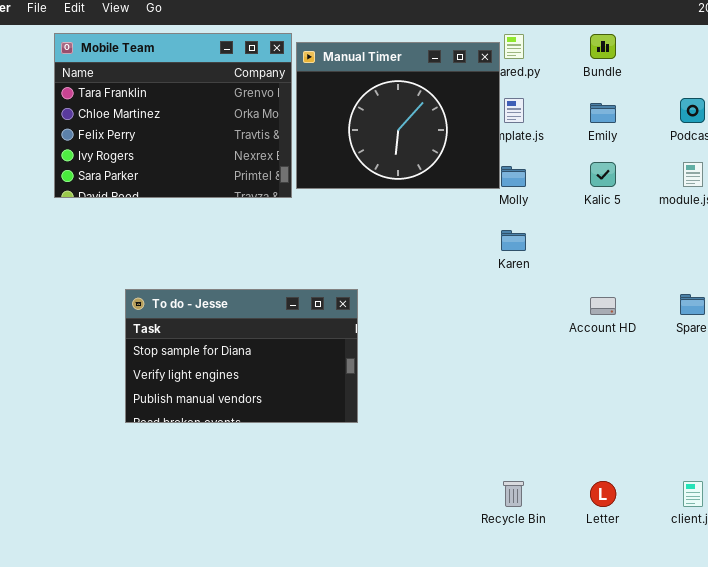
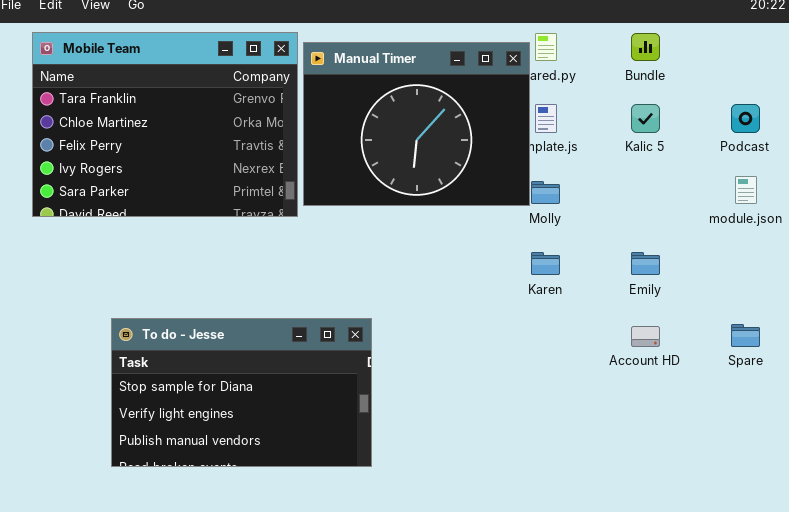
Emily: [590,103,616,123] -> [631,252,660,275], moved
Kalic 5: [590,162,616,187] -> [631,104,660,133], moved

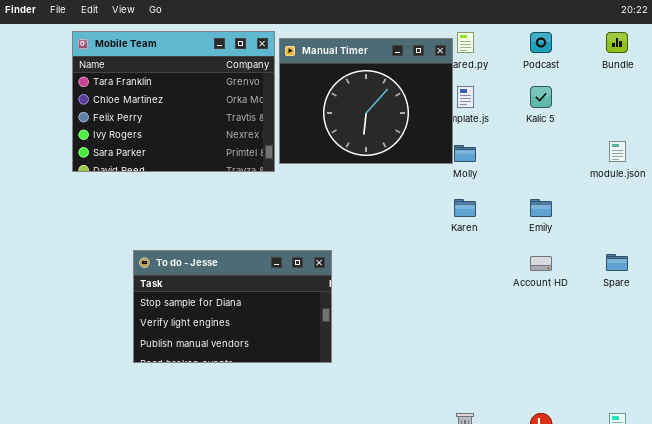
Bundle: [631,33,660,61] -> [606,32,628,53], moved
Podcast: [731,104,760,133] -> [530,32,552,53], moved

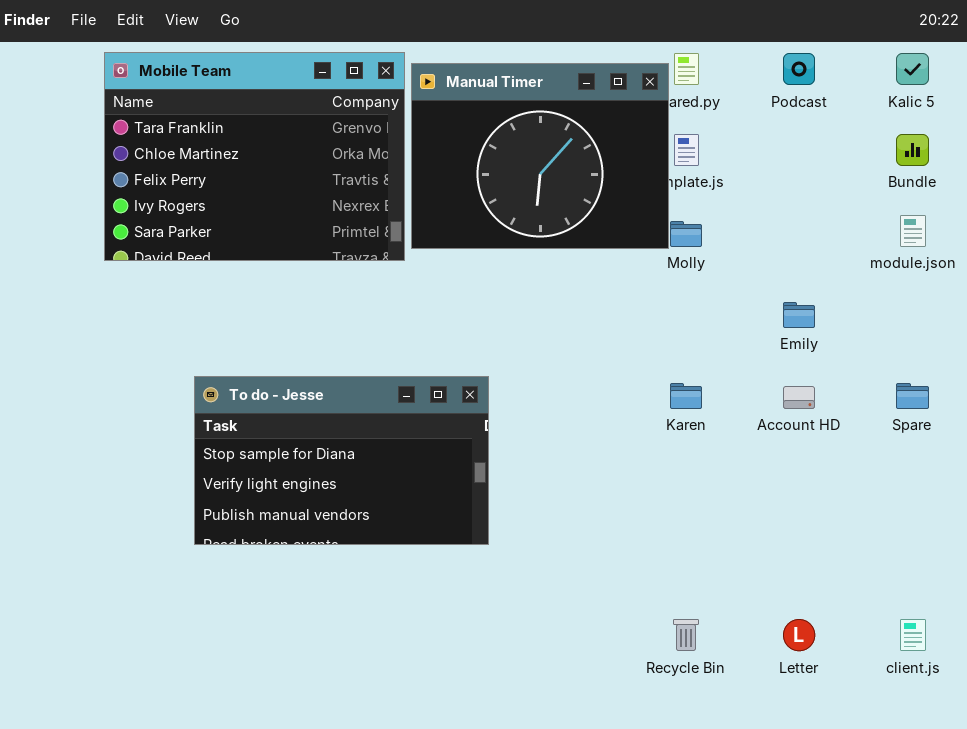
Bundle: [606,32,628,53] -> [896,134,929,166], moved
Kalic 5: [530,86,552,108] -> [896,53,929,85], moved
Karen: [454,199,476,217] -> [670,383,702,409], moved

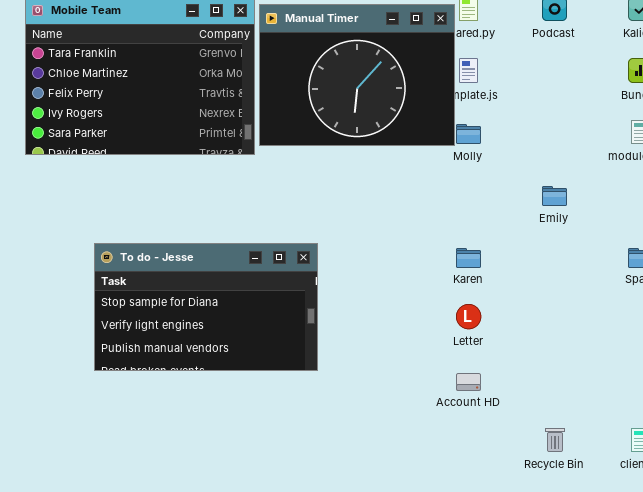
Account HD: [783,386,815,409] -> [456,373,481,391], moved
Recycle Bin: [673,619,699,651] -> [545,428,565,452], moved
Letter: [783,619,815,651] -> [456,304,481,329], moved

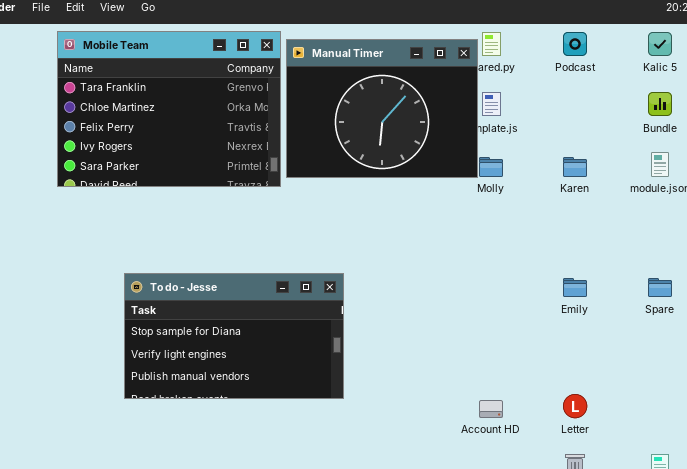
Emily: [542,186,567,206] -> [563,278,587,297], moved
Karen: [456,248,481,268] -> [563,157,587,177], moved
Letter: [456,304,481,329] -> [563,394,587,418], moved

